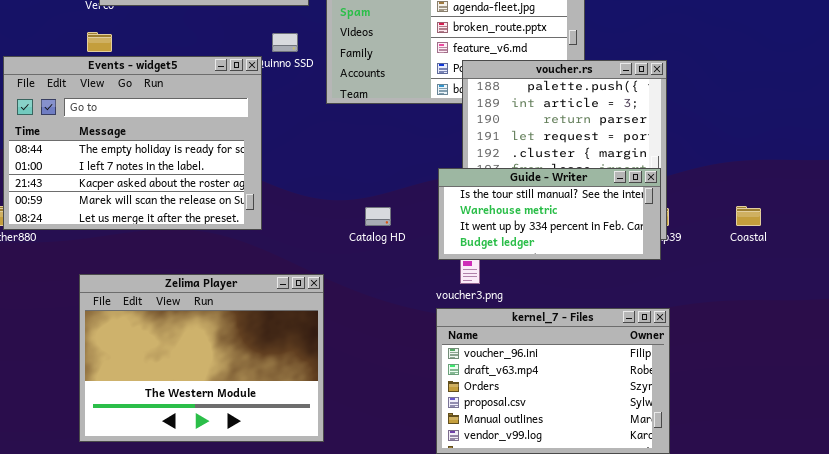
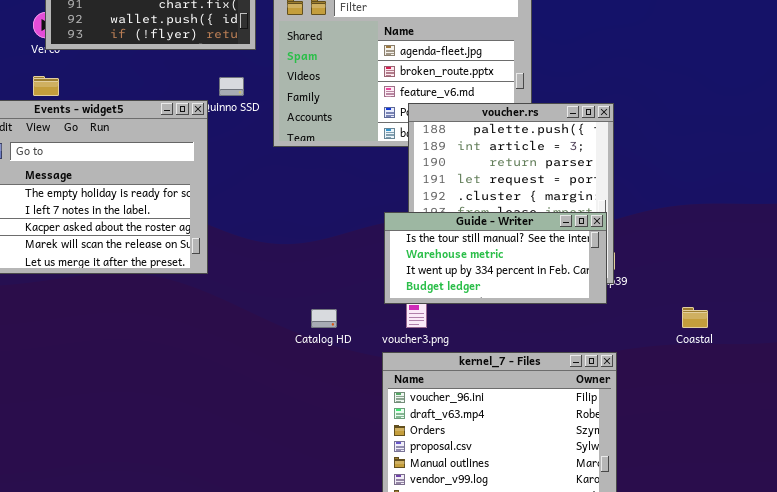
Coastal: [736,206,761,226] -> [682,307,708,328], moved
Catalog HD: [365,207,391,226] -> [311,309,337,328], moved
Zelima Player: [79,274,324,442] -> none, closed

